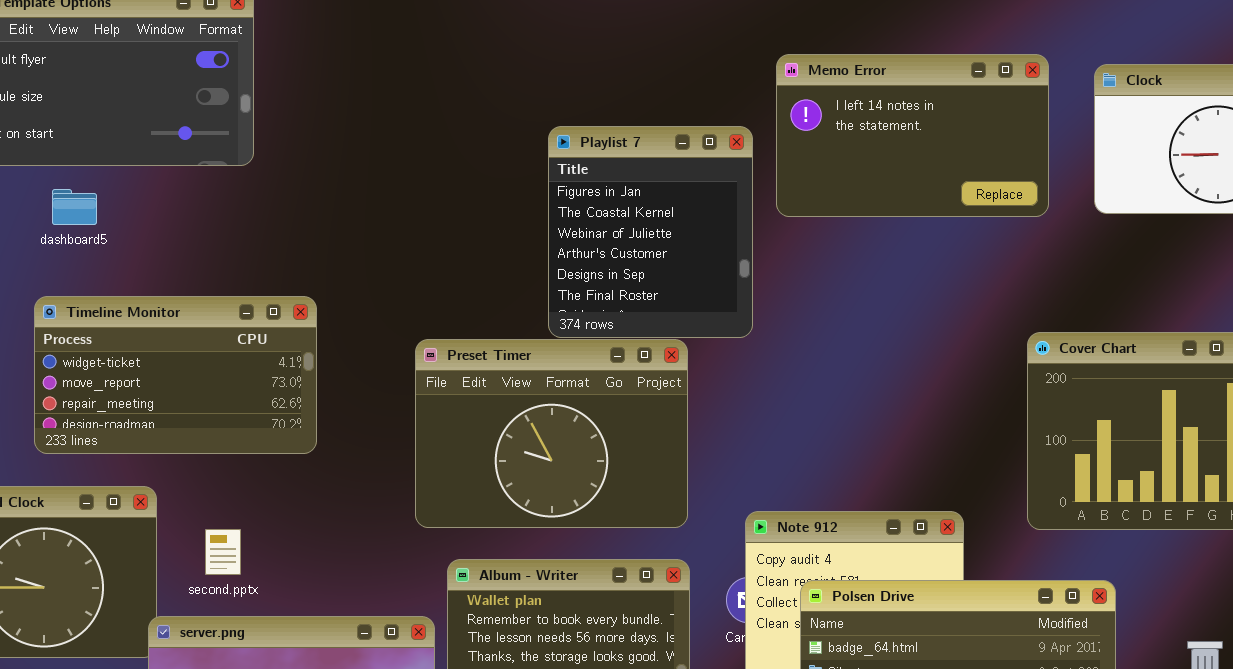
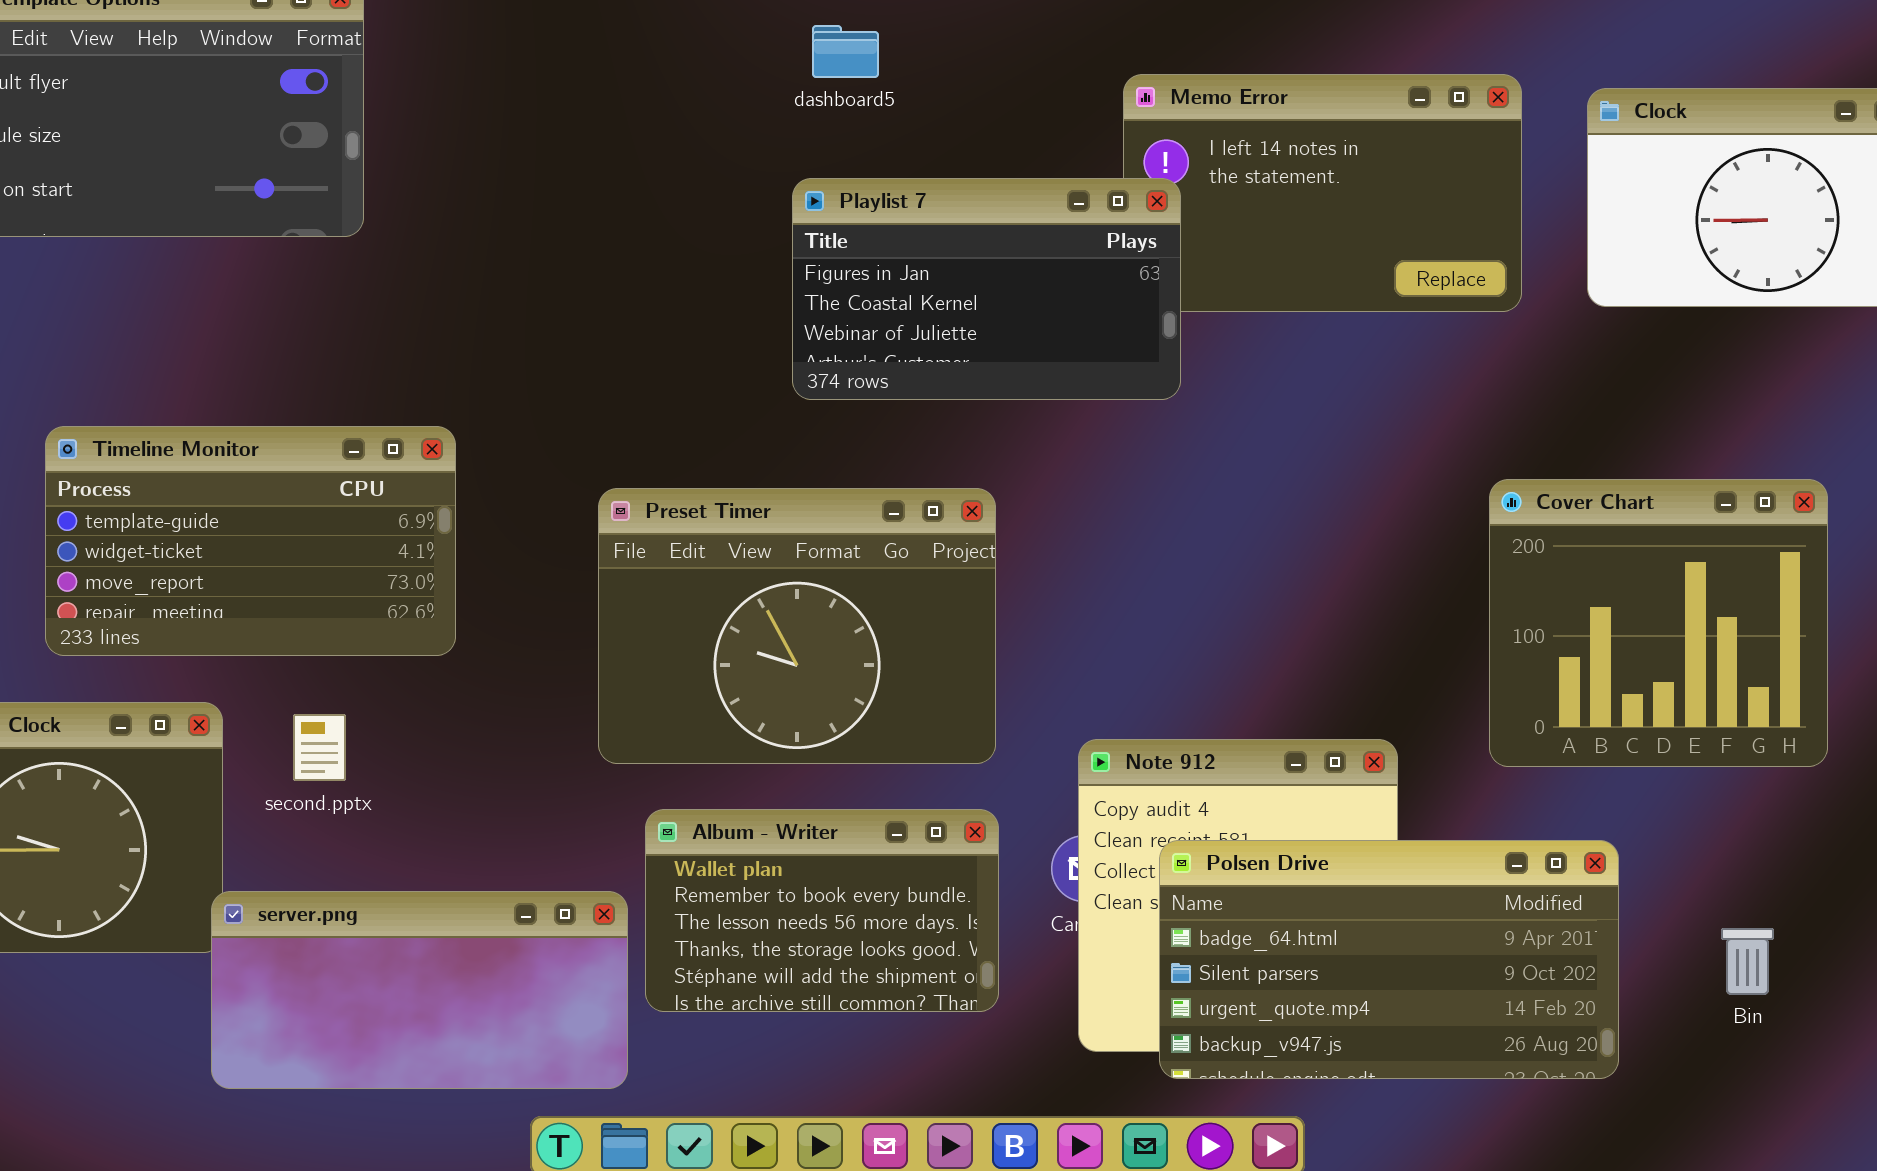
Playlist 7: [548,126,753,338] -> [792,178,1181,400], resized
dashboard5: [52,189,97,225] -> [812,25,879,78], moved
Timeline Monitor: [34,296,317,454] -> [45,426,456,656], scrolled up 1 row
second.pptx: [205,529,241,575] -> [293,714,346,781], moved

